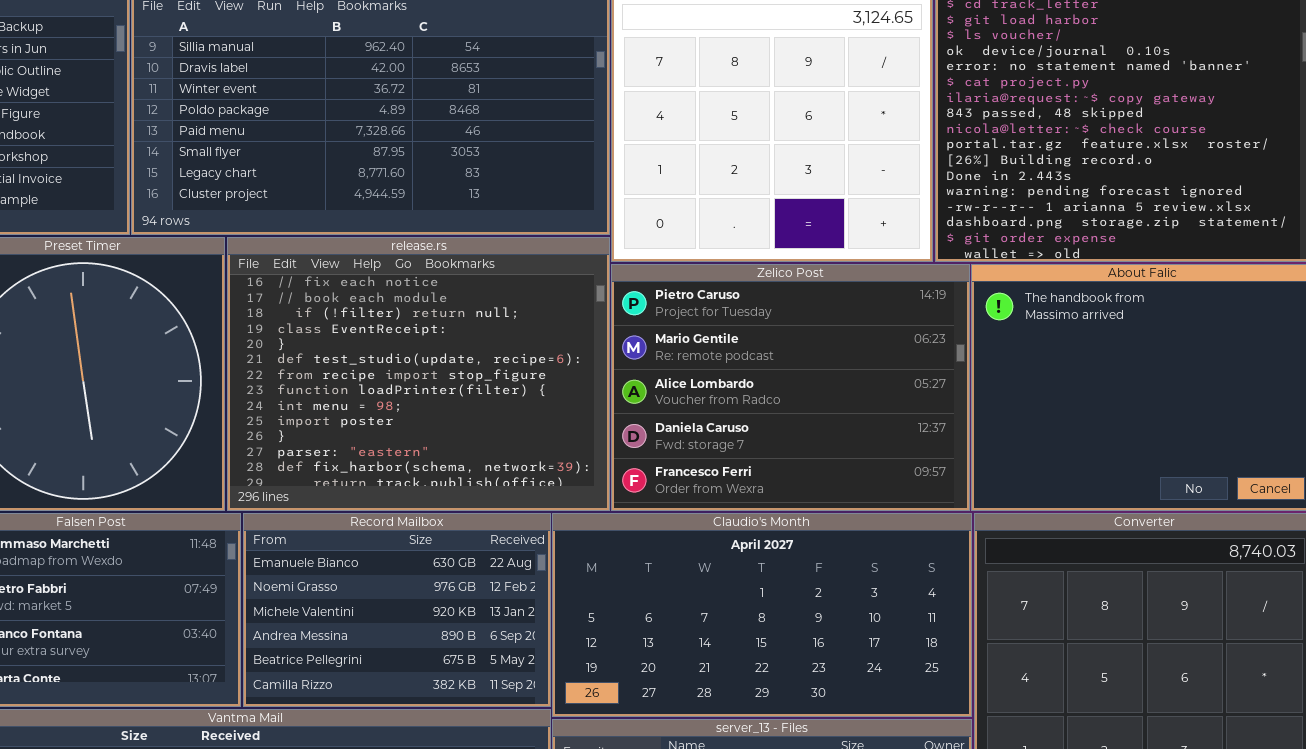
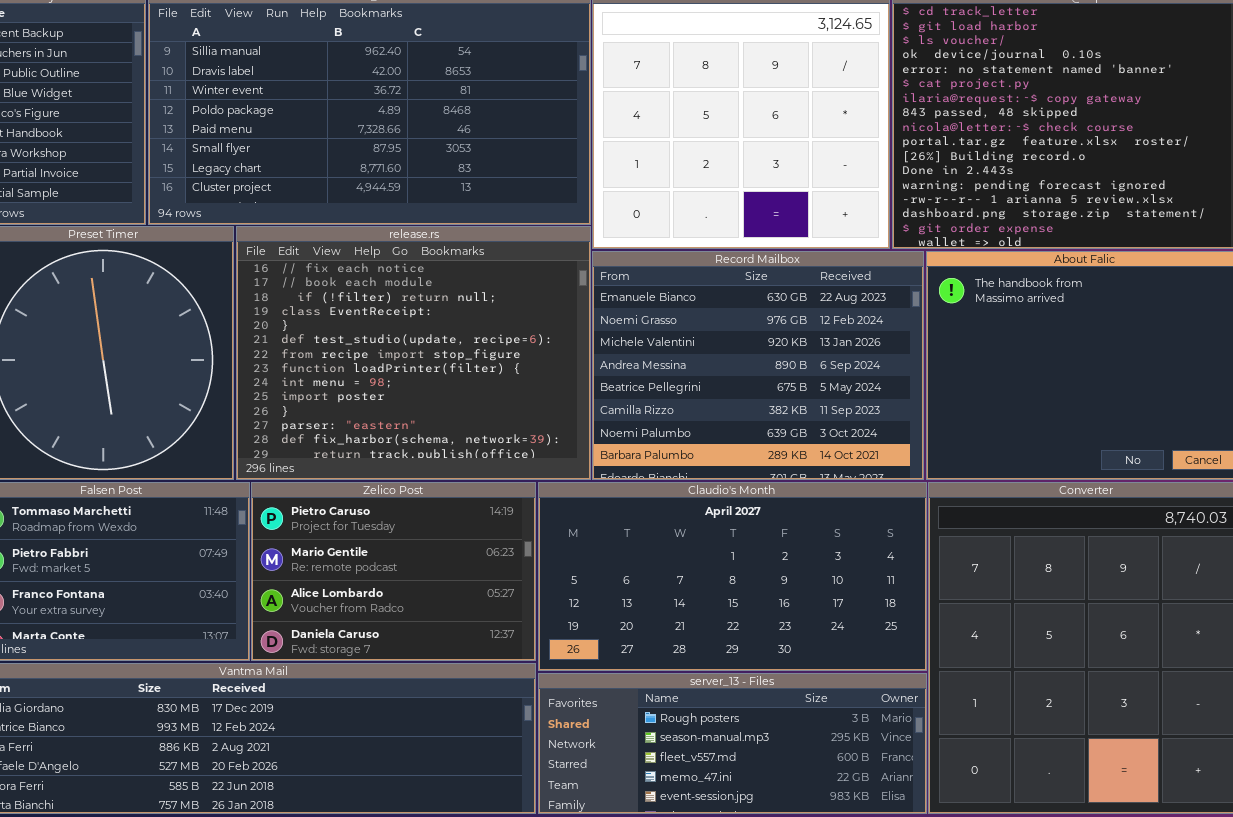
Zelico Post: [611,264,970,511] -> [251,482,536,661], moved, resized
Record Mailbox: [243,513,551,707] -> [592,251,924,480], moved, resized

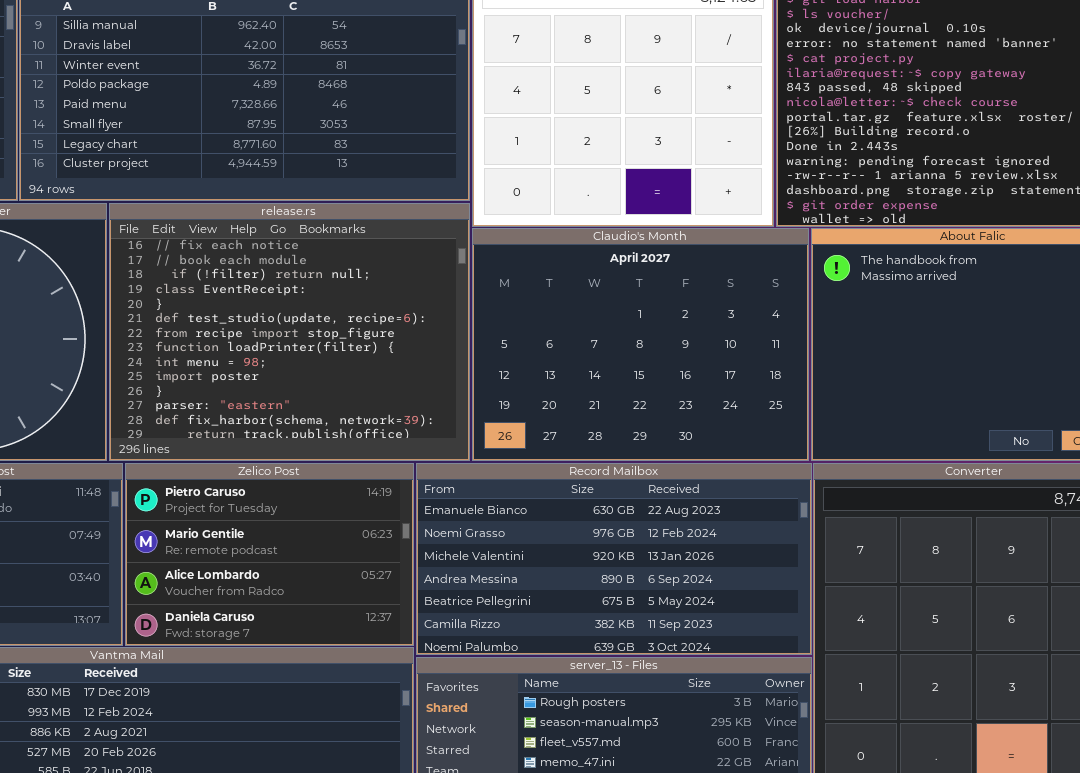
Record Mailbox: [592,251,924,480] -> [416,463,812,655], moved, resized
Claudio's Month: [538,482,927,671] -> [472,228,809,461], moved, resized

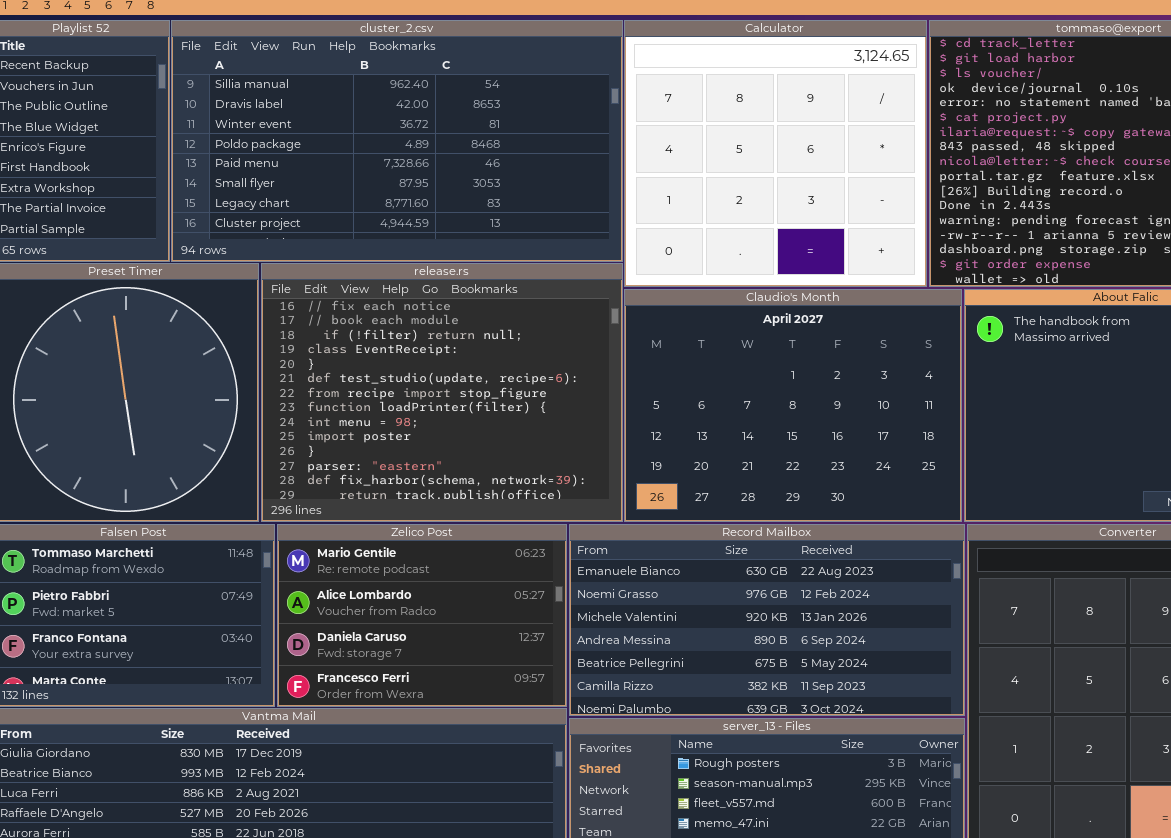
Zelico Post: [125,463,414,646] -> [277,524,567,707], scrolled down 1 row

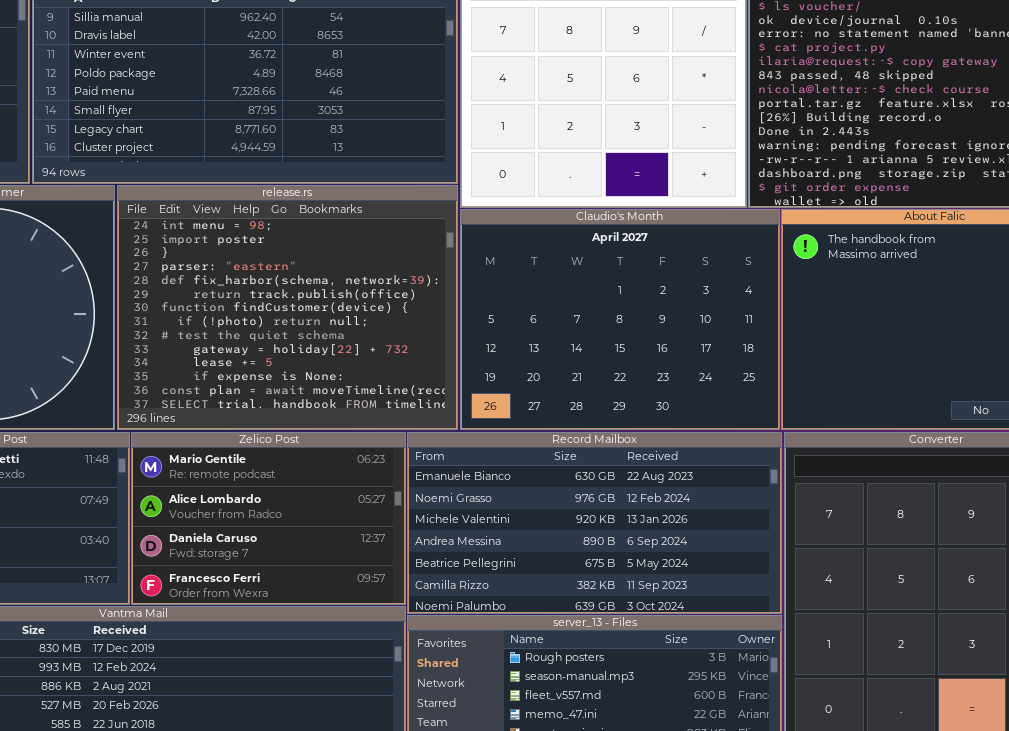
release.rs: [261,263,623,522] -> [117,185,458,430], scrolled down 8 rows

